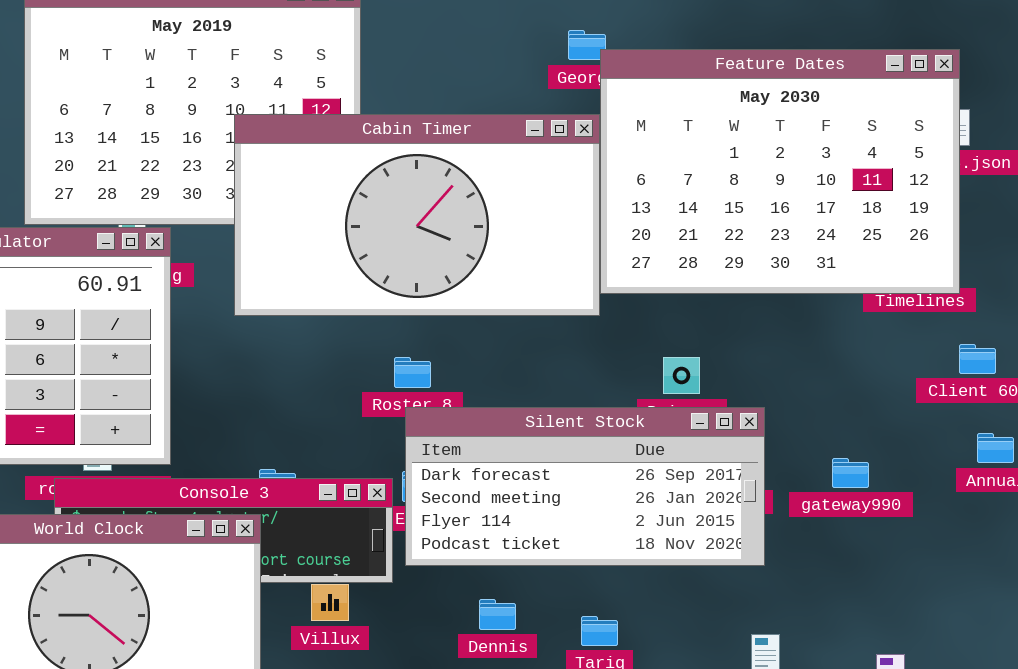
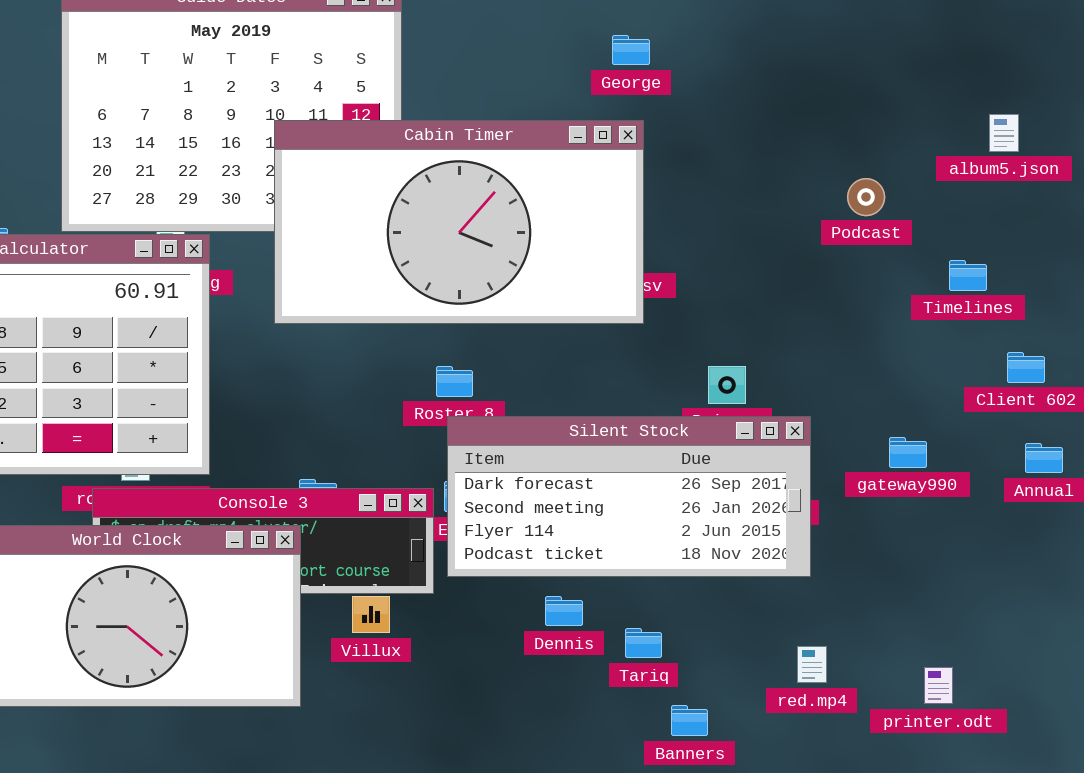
Feature Dates: [600,49,960,294] -> none, closed
gateway990: [832,458,869,488] -> [889,437,927,468], moved
Dennis: [479,599,516,630] -> [545,596,583,626], moved

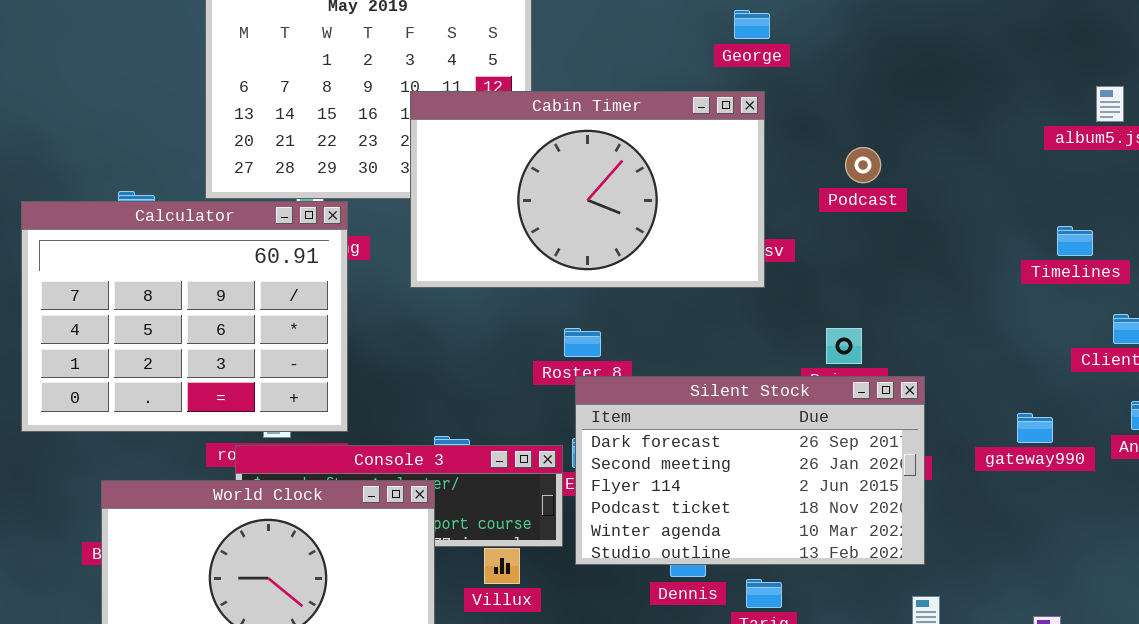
Podcast: [847,178,885,216] -> [845,147,881,183], moved
Silent Stock: [447,416,811,577] -> [575,376,925,565], resized
gateway990: [889,437,927,468] -> [1017,413,1053,443], moved

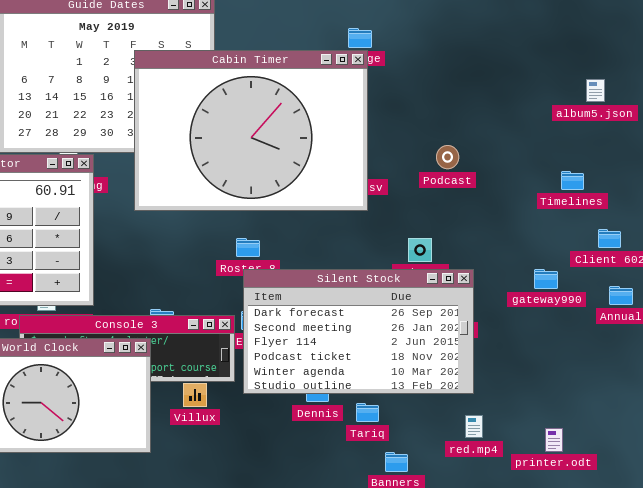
Cabin Timer: [410,91,765,288] -> [134,50,368,211], resized
Podcast: [845,147,881,183] -> [436,145,459,169], moved
gateway990: [1017,413,1053,443] -> [534,269,558,289], moved

